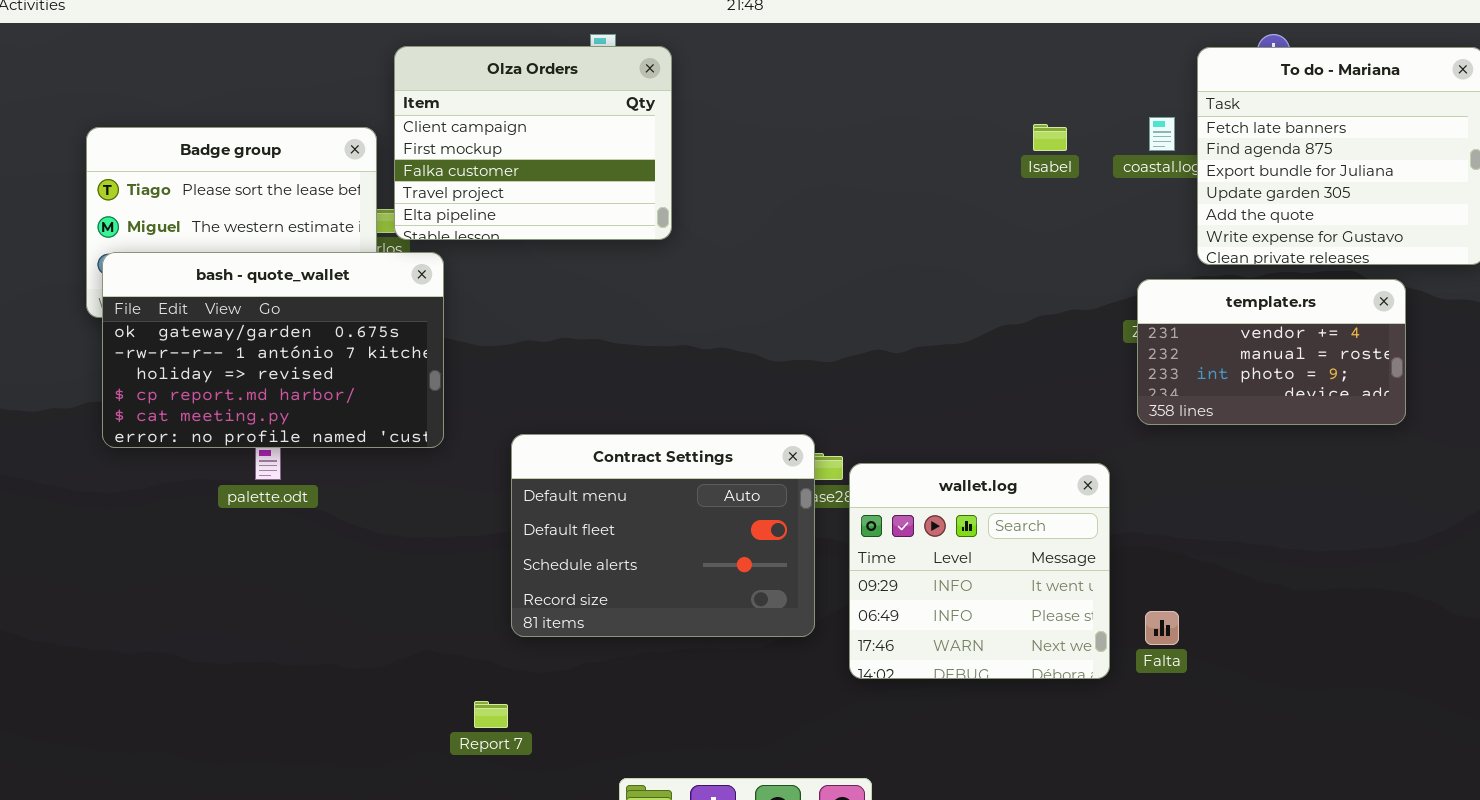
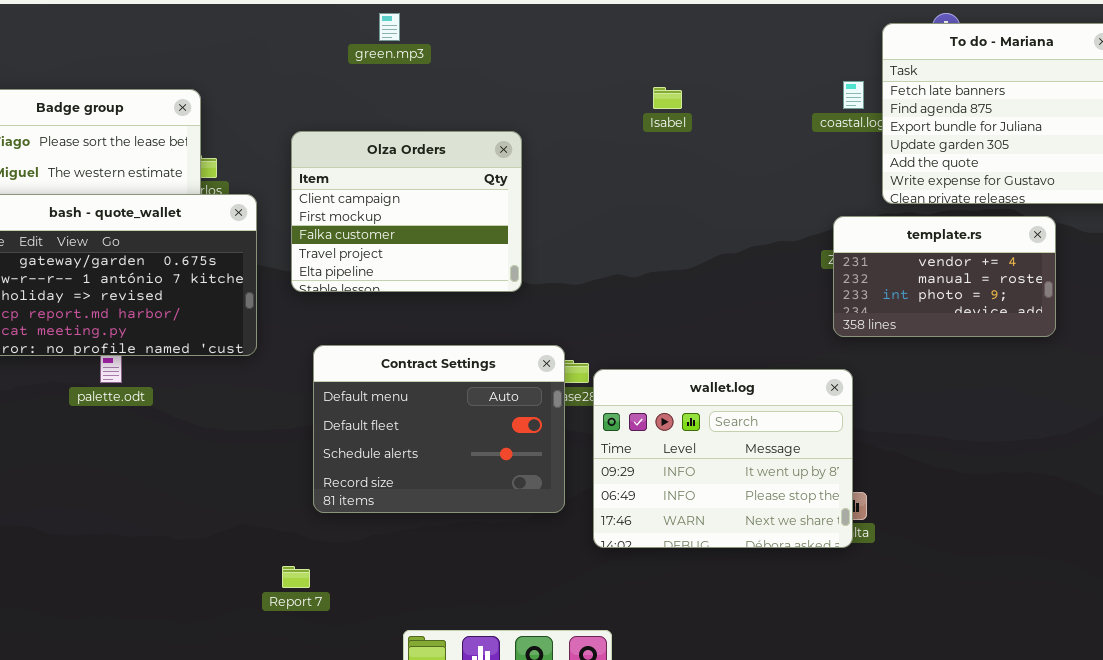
Olza Orders: [394,46,672,240] -> [291,131,522,292], moved
Isabel: [1033,124,1067,151] -> [653,87,682,109], moved
wallet.log: [849,463,1110,679] -> [593,369,853,548], resized

